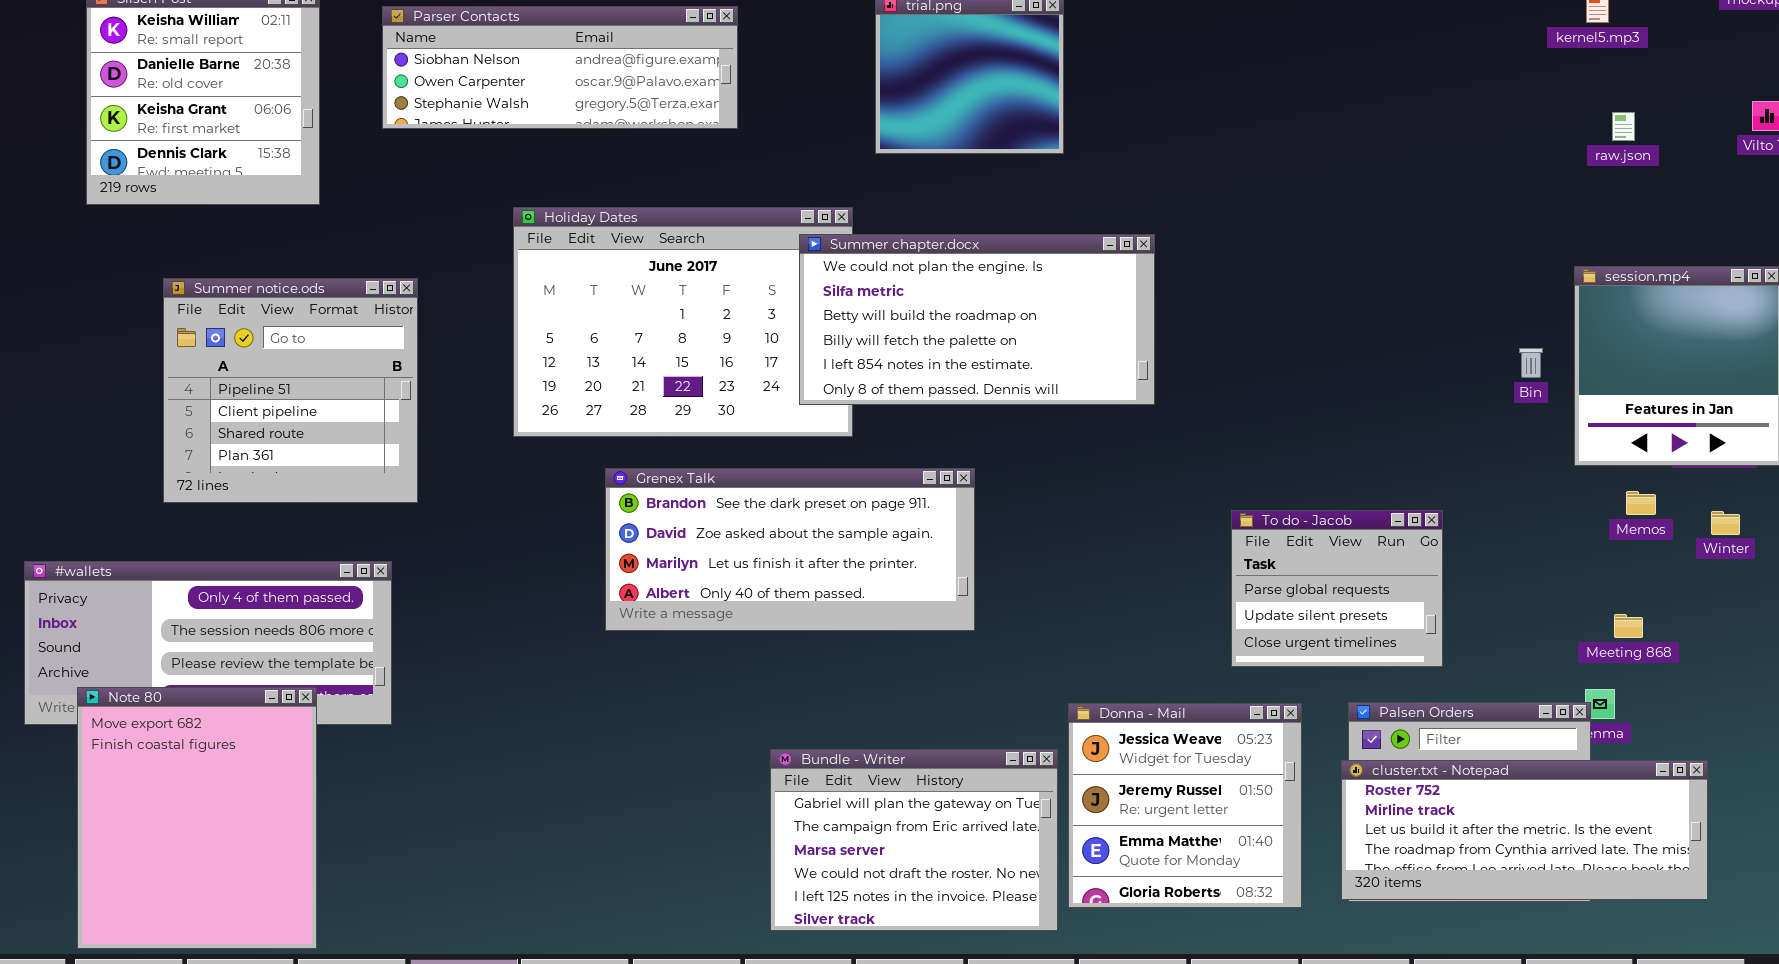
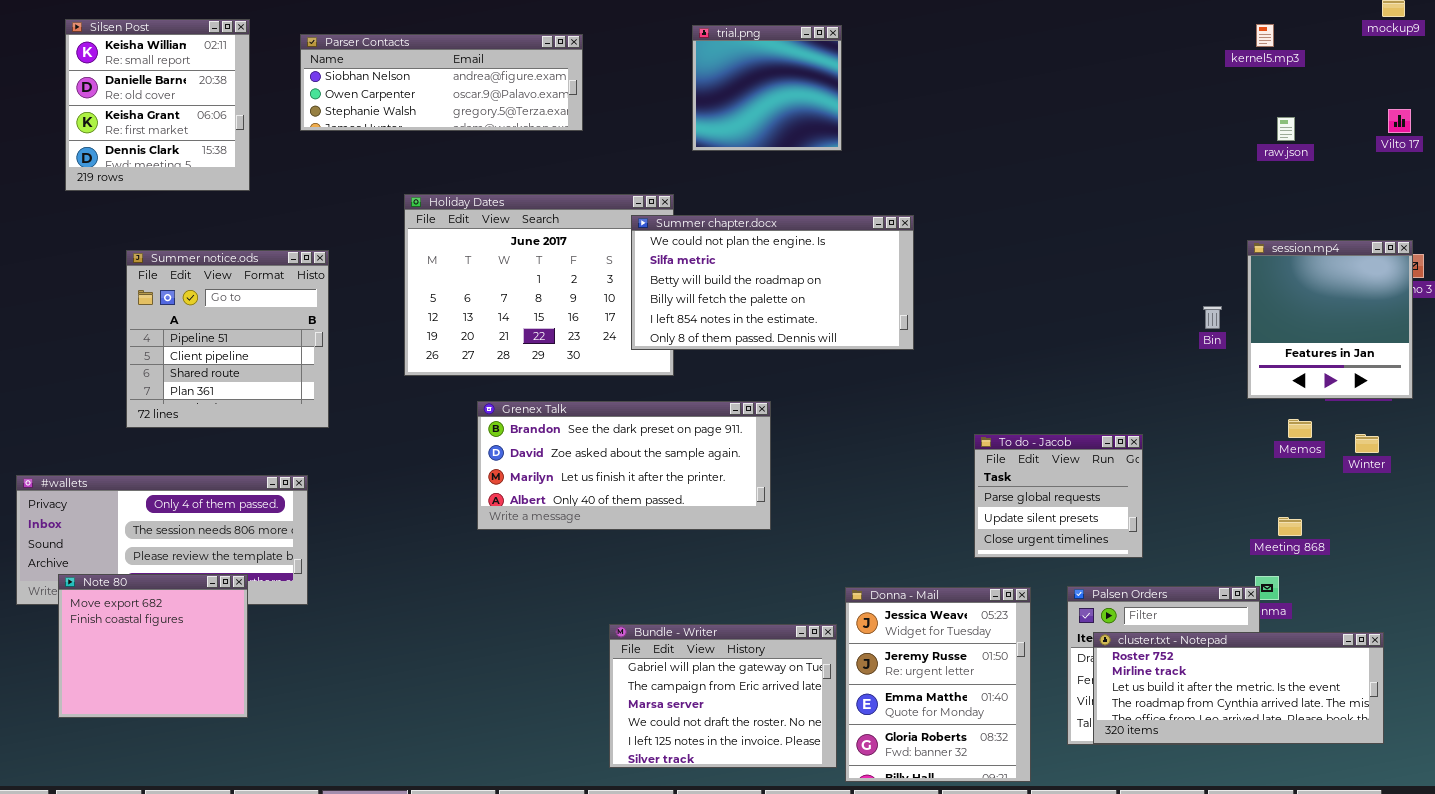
Note 80: [77,687,317,949] -> [58,574,248,718], resized
Donna - Mail: [1068,703,1302,908] -> [845,587,1031,782], resized
cluster.txt - Notepad: [1341,760,1708,900] -> [1093,632,1384,744], moved

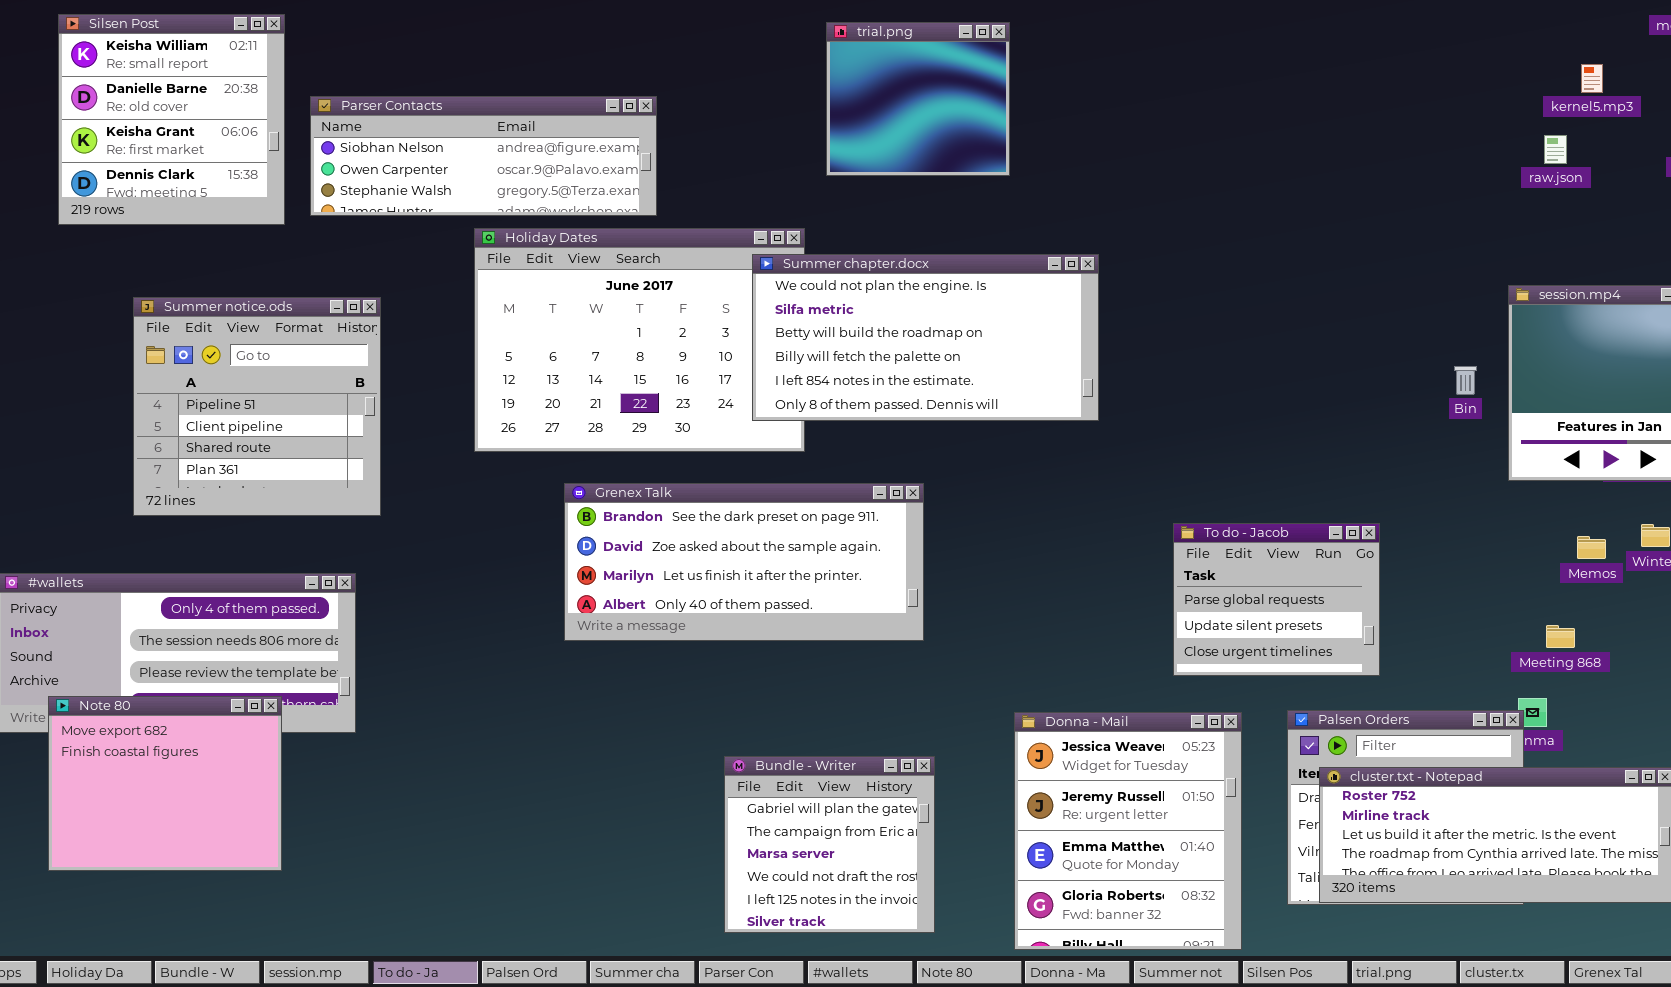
kernel5.mp3: [1256,24,1274,47] -> [1581,64,1603,93], moved
Parser Contacts: [300,34,583,131] -> [310,96,657,216], moved
Memos: [1288,419,1312,438] -> [1577,536,1606,559], moved
Bundle - Writer: [609,624,837,768] -> [724,756,935,933], resized

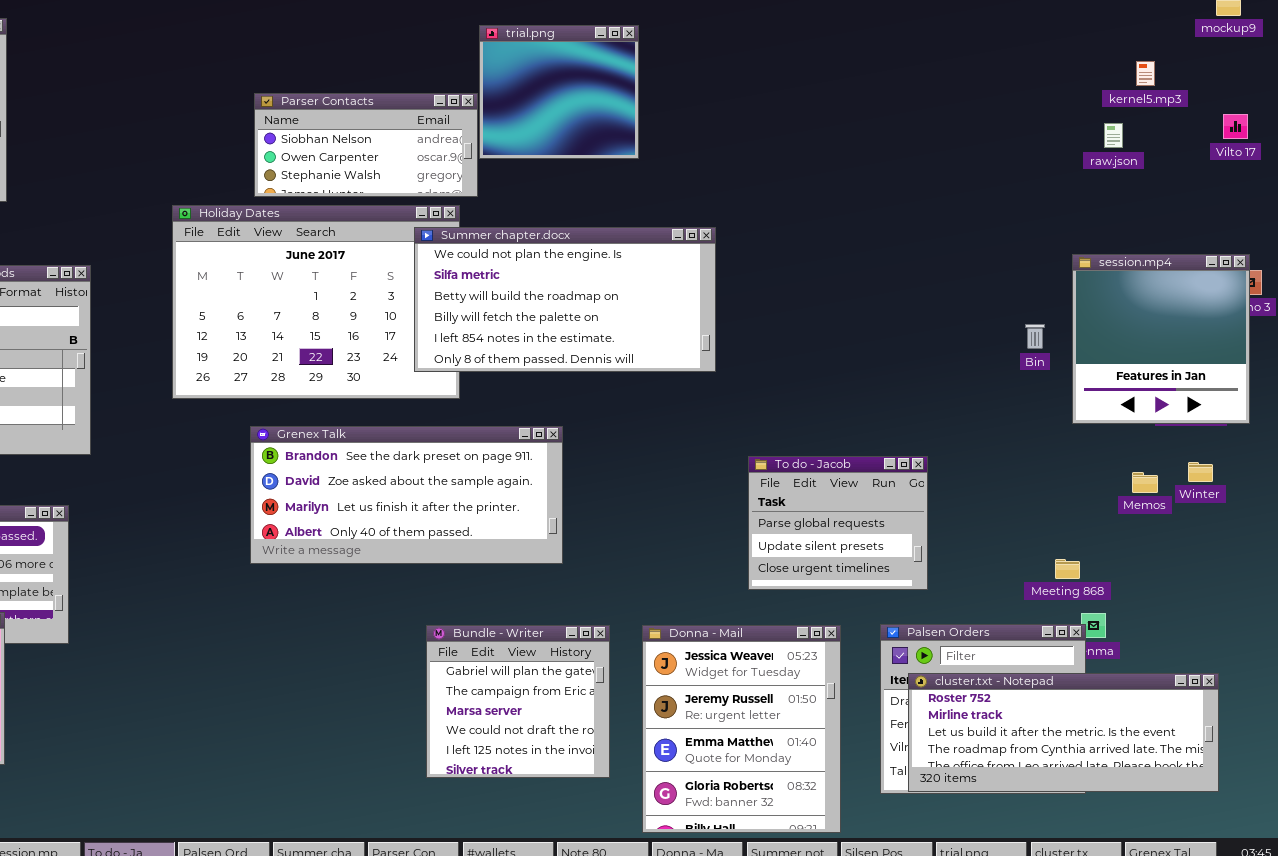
Parser Contacts: [310,96,657,216] -> [254,93,478,197], moved, resized
To do - Jacob: [1173,523,1380,676] -> [748,456,928,590], moved
Meeting 868: [1546,625,1575,648] -> [1055,559,1080,579], moved
Bundle - Writer: [724,756,935,933] -> [426,625,610,778], moved

